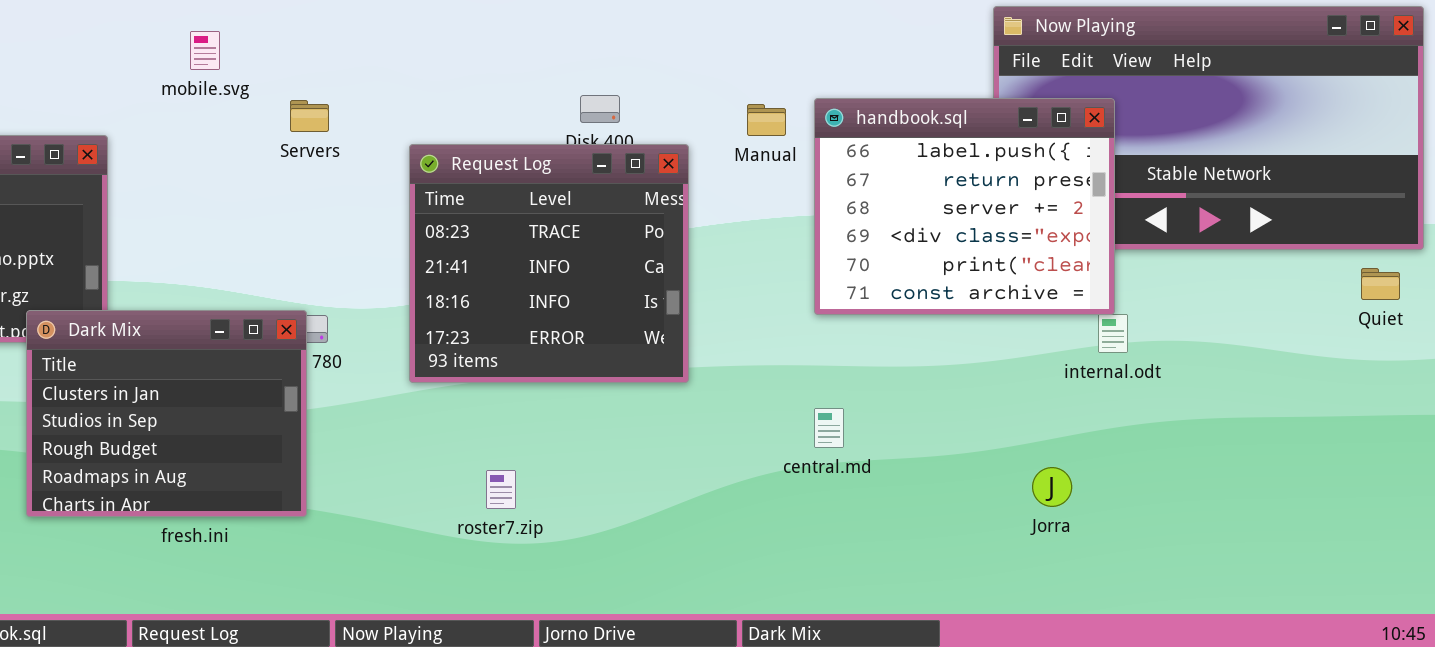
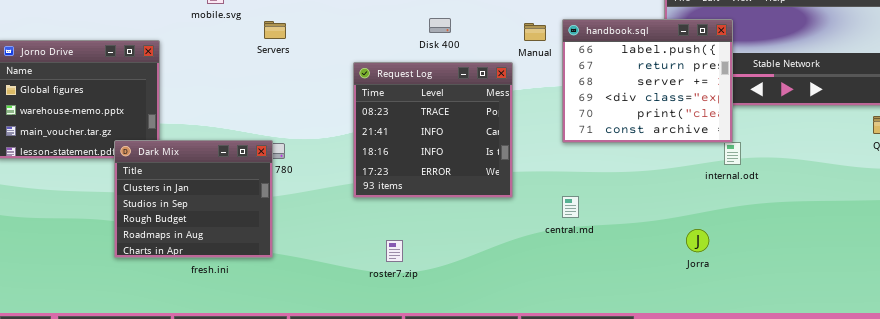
Request Log: [409,144,689,383] -> [353,62,513,198], moved
roster7.zip: [486,470,516,509] -> [386,240,403,262], moved

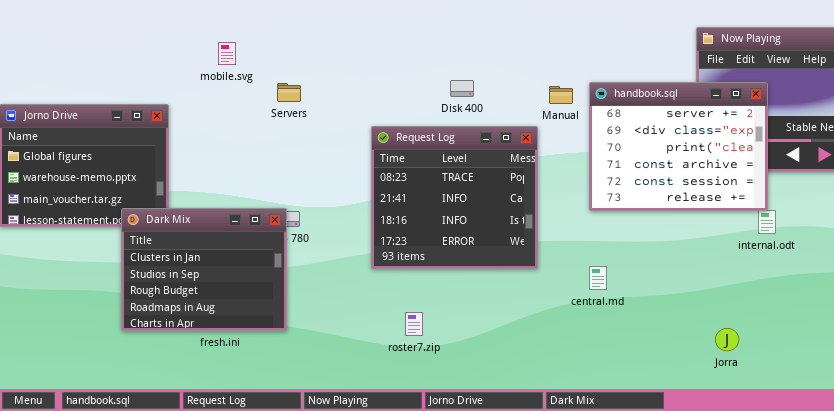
handbook.sql: [562,19,733,143] -> [589,82,768,211], scrolled down 2 rows
Jorra: [686,229,709,252] -> [715,328,739,351], moved

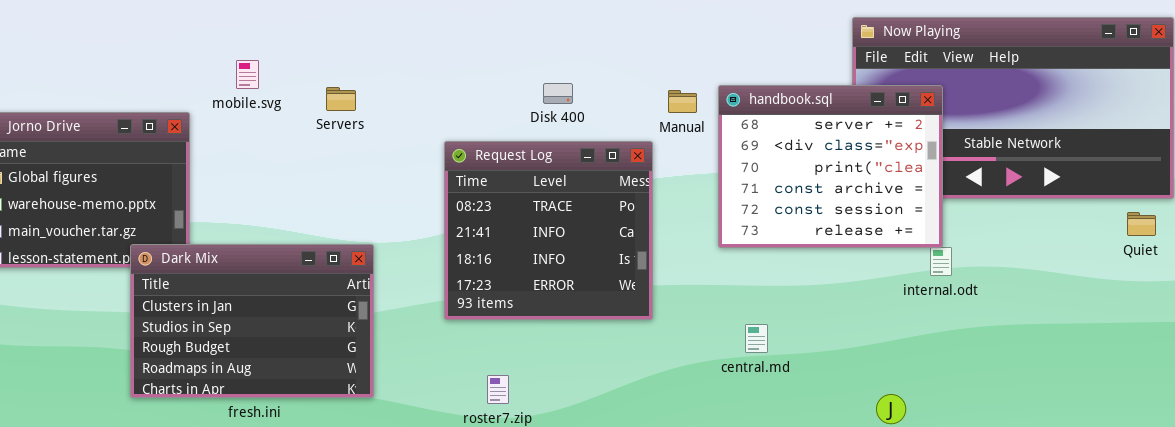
mobile.svg: [218,42,236,65] -> [236,60,259,89], moved
Dark Mix: [121,208,287,331] -> [130,244,374,398], resized
central.md: [589,266,607,290] -> [745,324,768,353], moved

